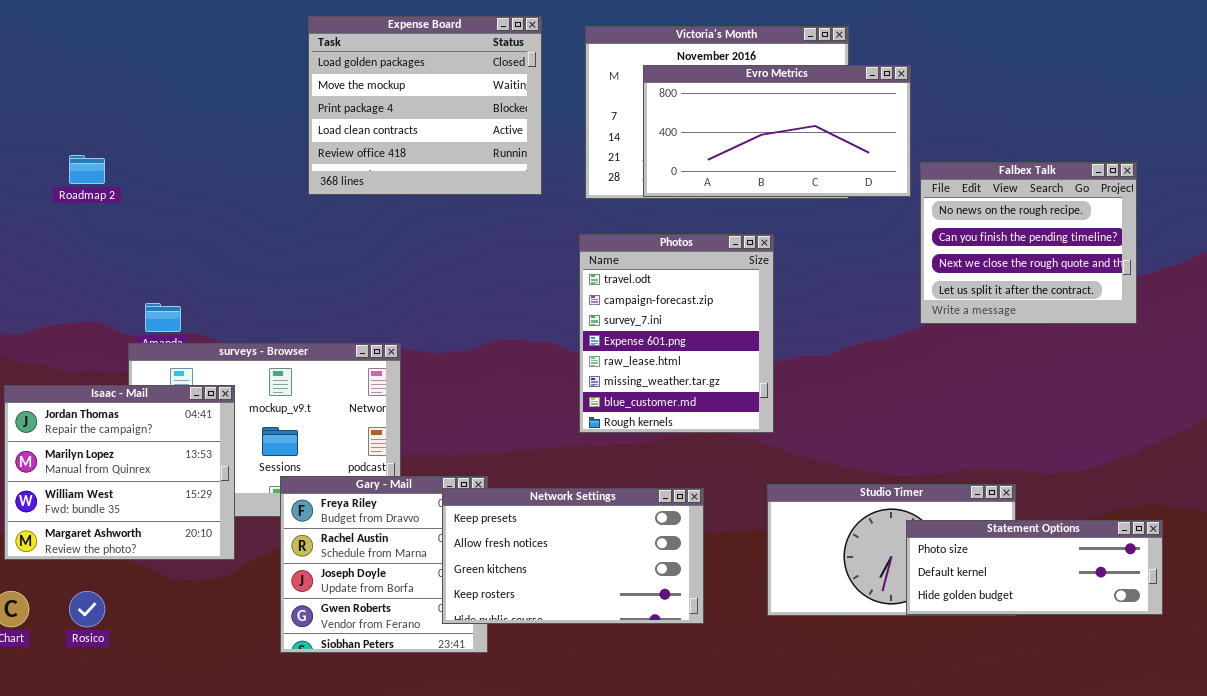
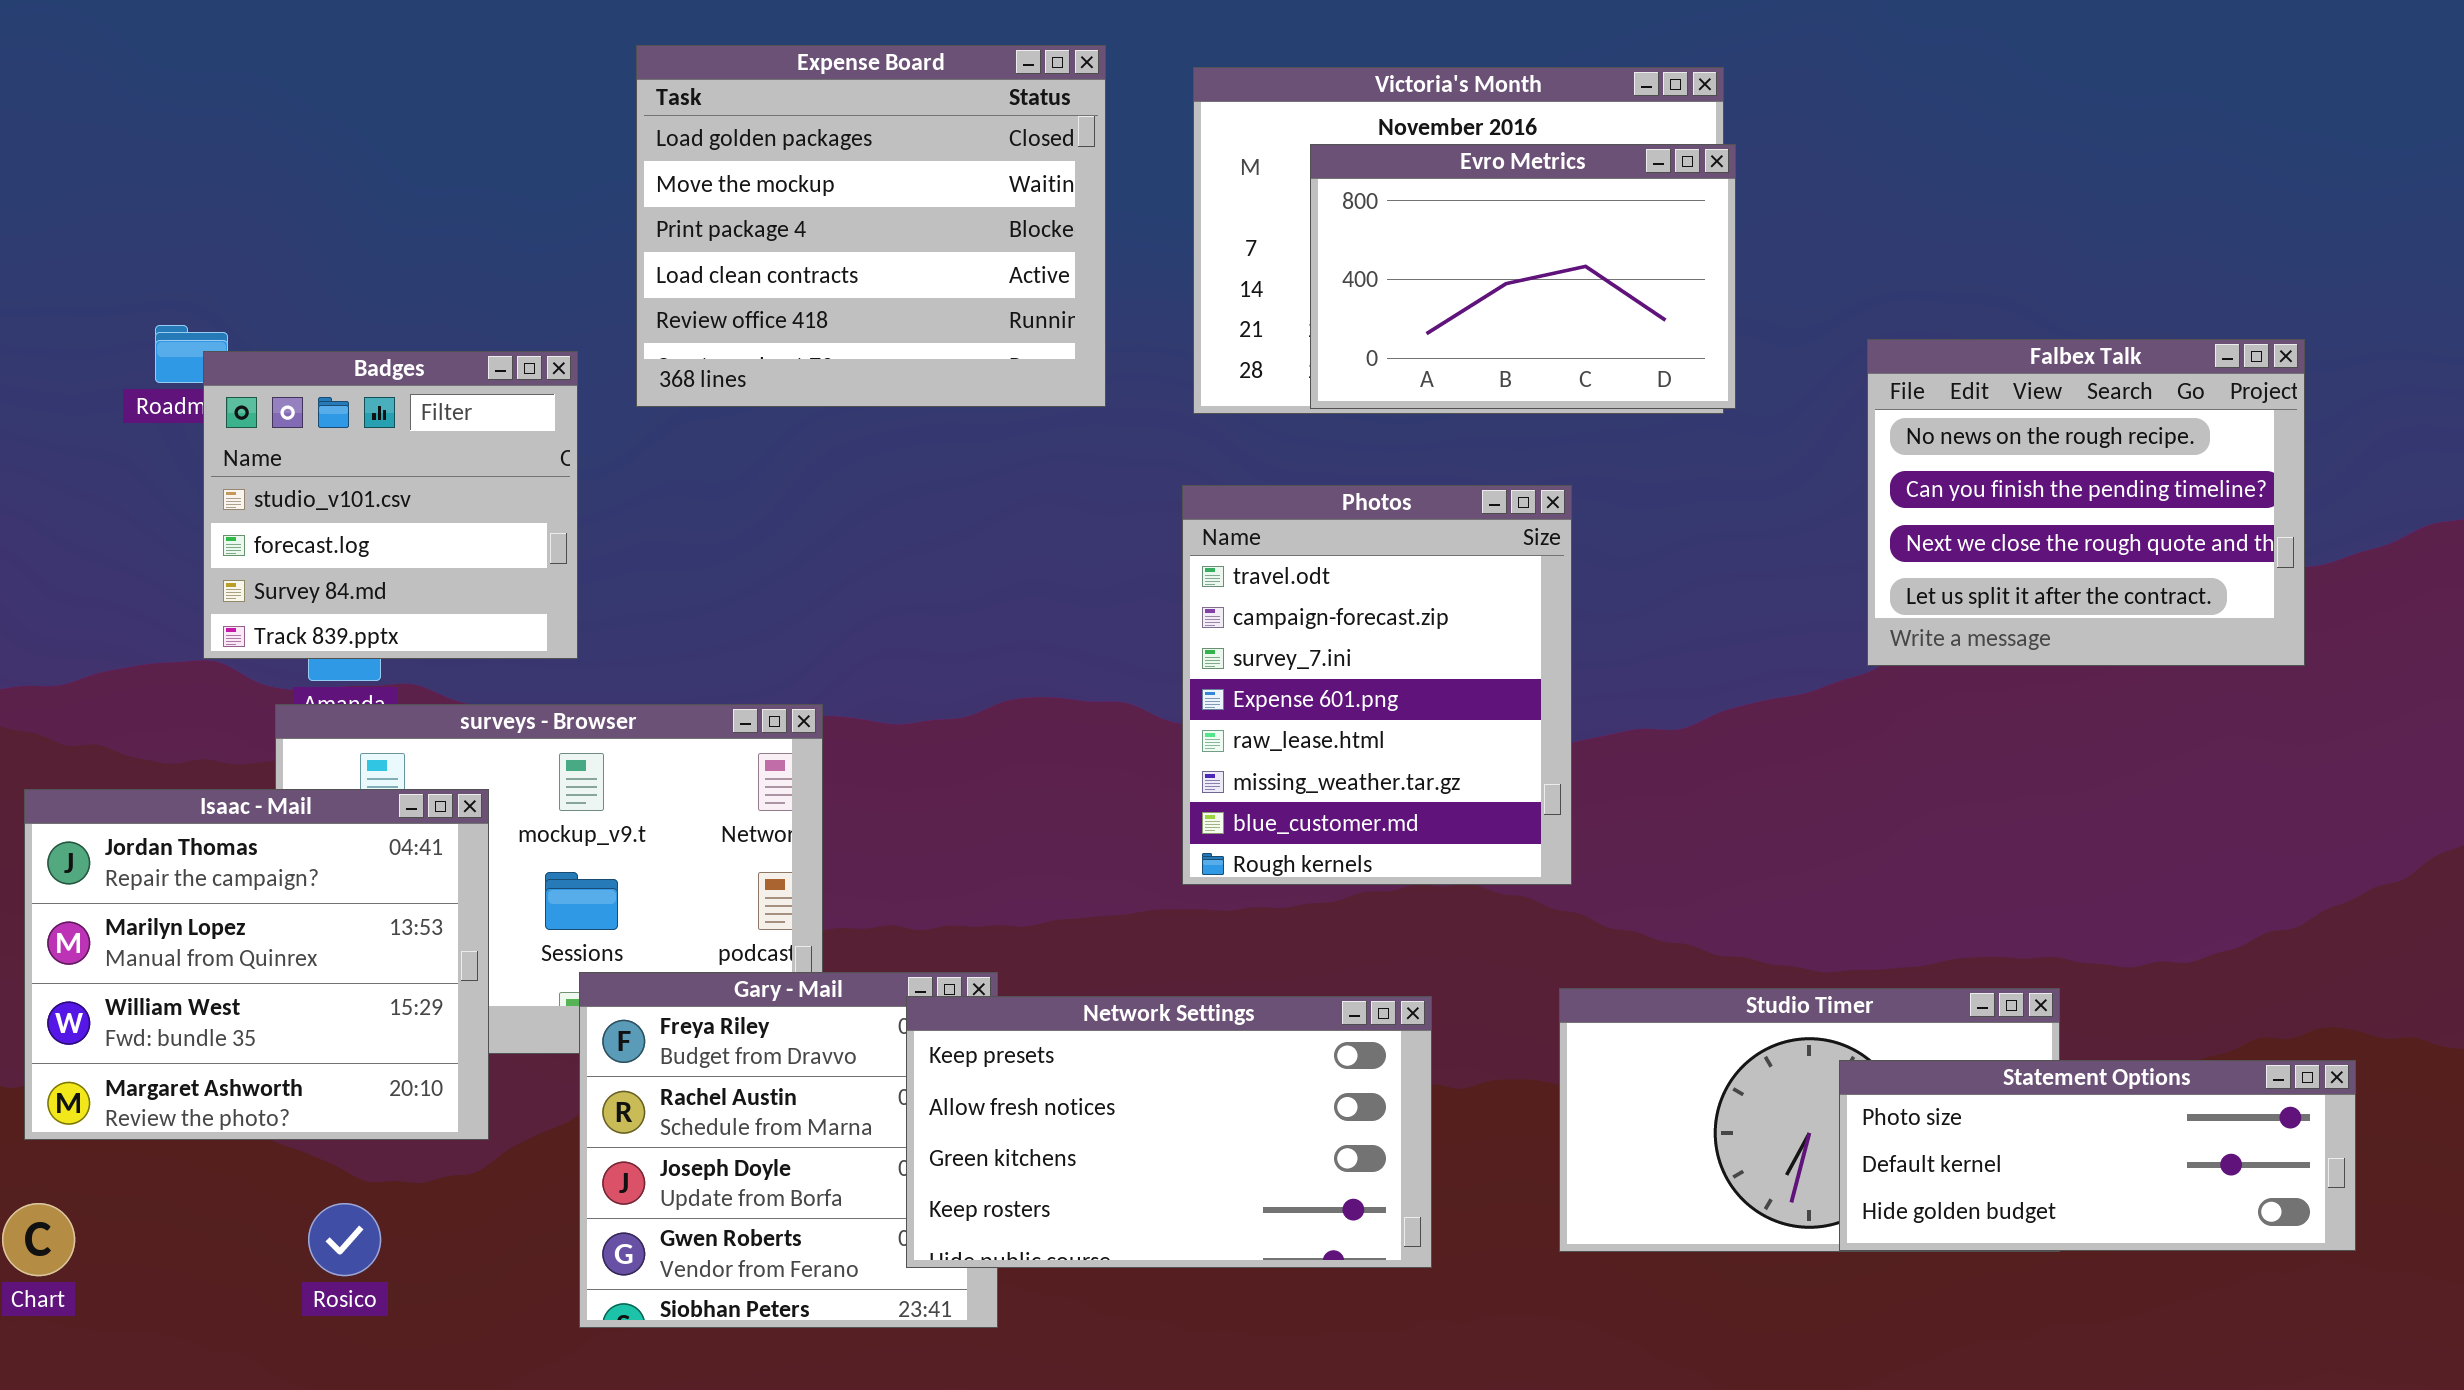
Evro Metrics: [643,65,911,197] -> [1310,144,1736,409], resized
Badges: none -> [203,351,578,659], opened
Rosico: [69,591,105,627] -> [308,1203,381,1276], moved

